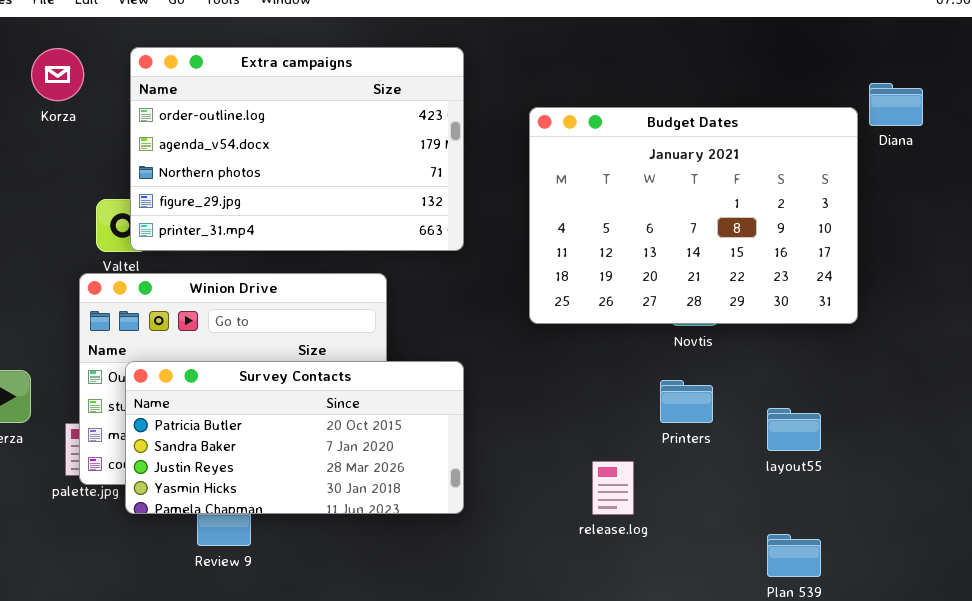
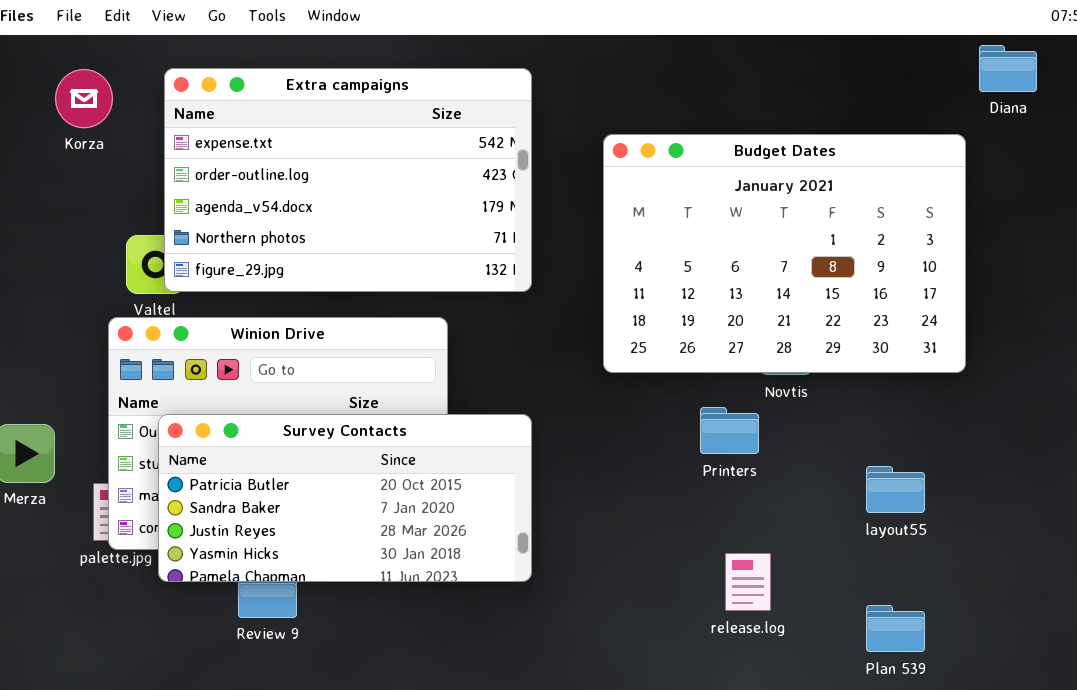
Extra campaigns: [130,47,464,251] -> [164,68,532,292], scrolled up 1 row
Diana: [869,83,923,126] -> [979,45,1037,92], moved
Printers: [660,380,713,423] -> [700,407,759,454], moved
release.log: [592,461,634,515] -> [725,553,771,611], moved

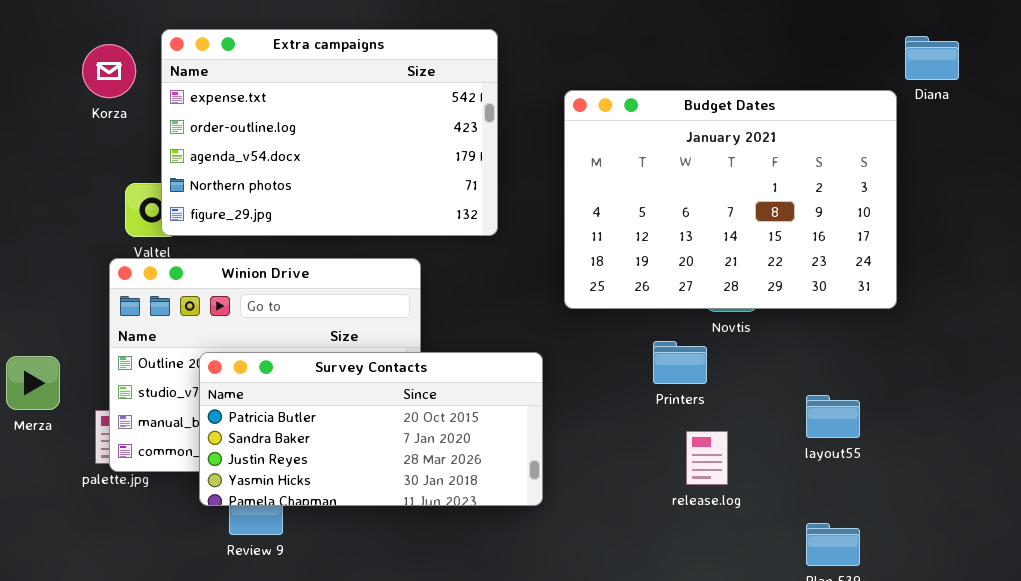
Diana: [979,45,1037,92] -> [905,36,959,80], moved
Korza: [55,69,113,128] -> [82,44,136,98], moved
Survey Contacts: [158,414,532,582] -> [199,352,543,506], moved
release.log: [725,553,771,611] -> [686,431,728,485], moved

